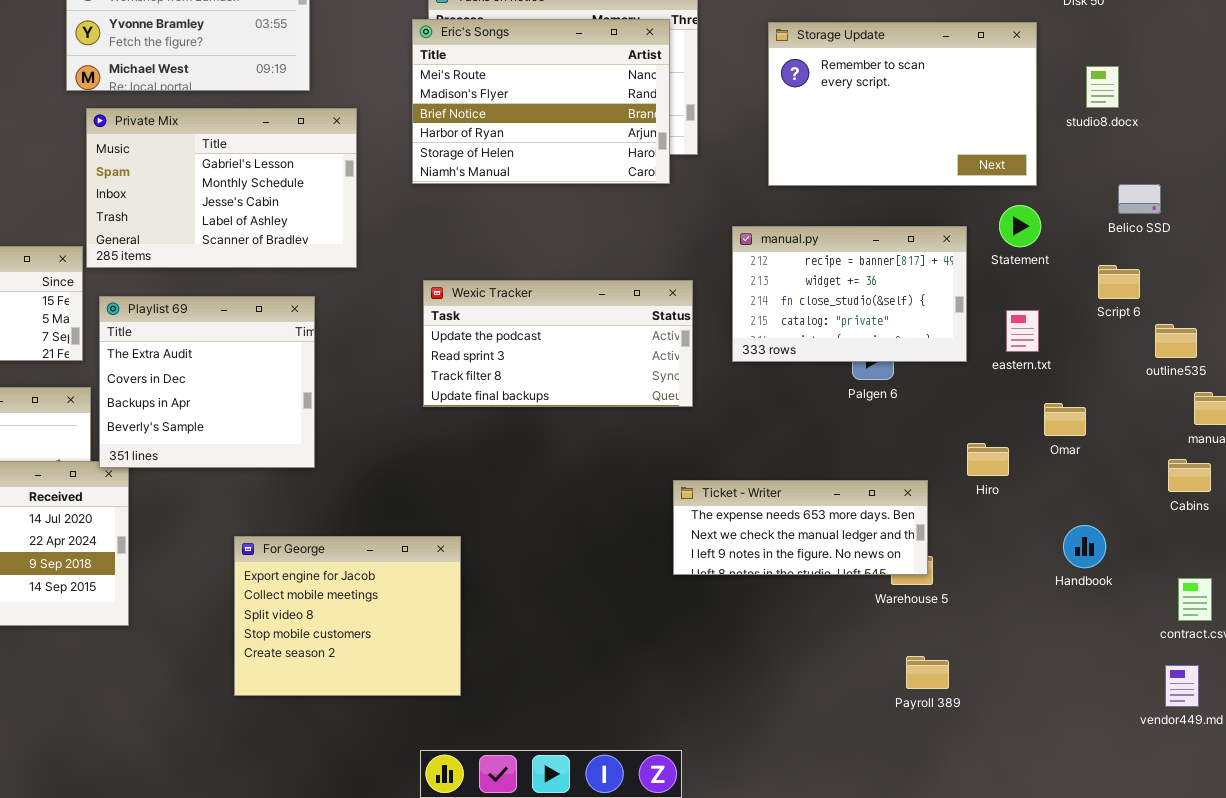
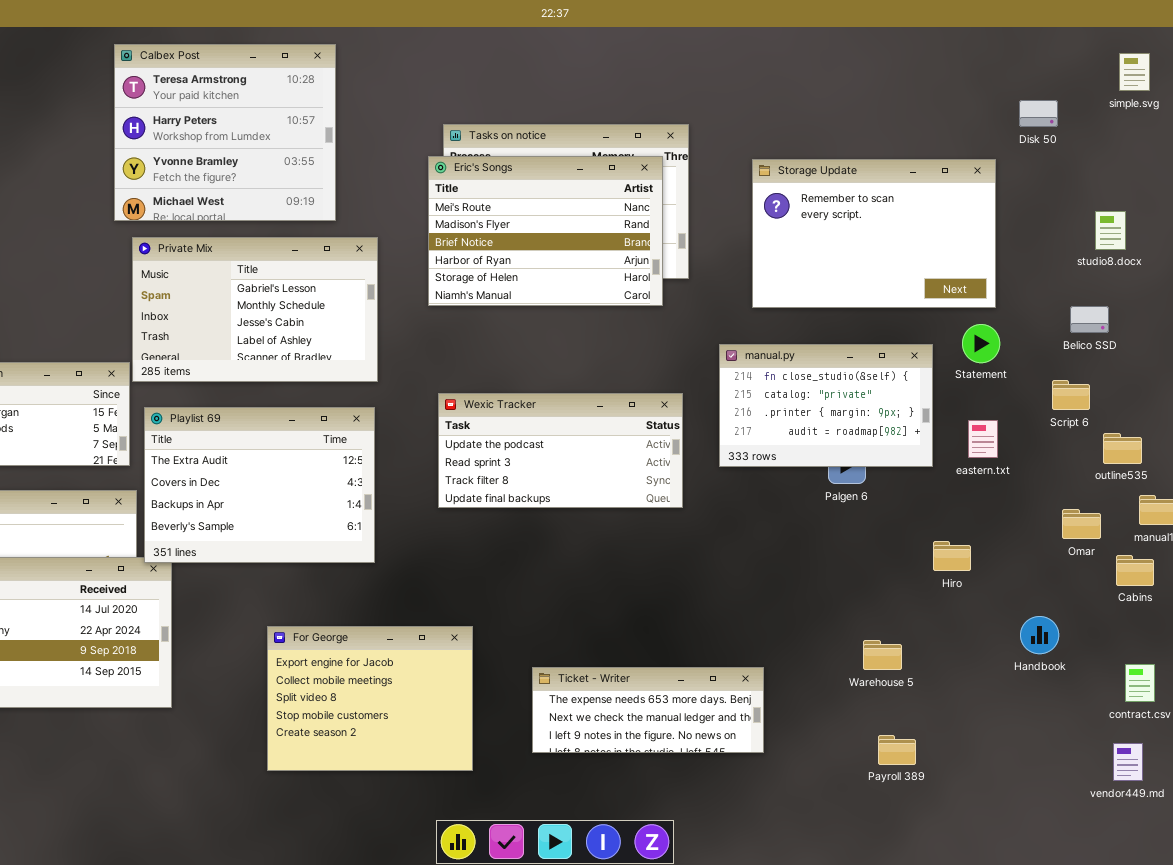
studio8.docx: [1086,66,1119,108] -> [1095,211,1126,250], moved
manual.py: [732,226,967,362] -> [719,344,933,467], scrolled down 2 rows
Playlist 69: [99,296,315,468] -> [144,407,375,563], resized
Omar: [1044,403,1086,436] -> [1062,509,1101,539], moved
Ticket - Writer: [673,480,928,575] -> [532,667,764,753], moved

